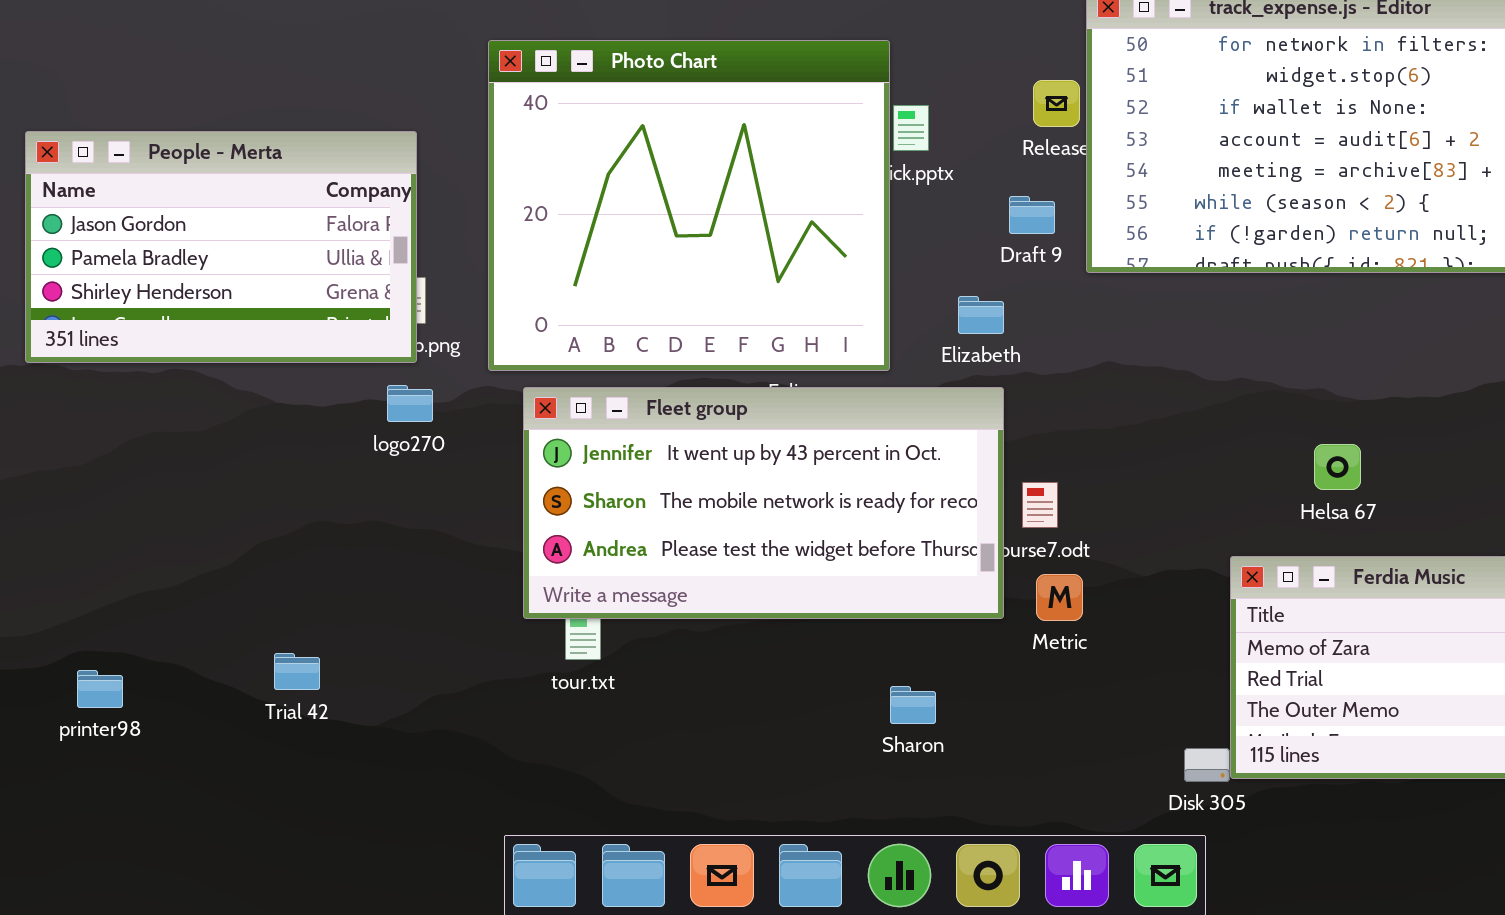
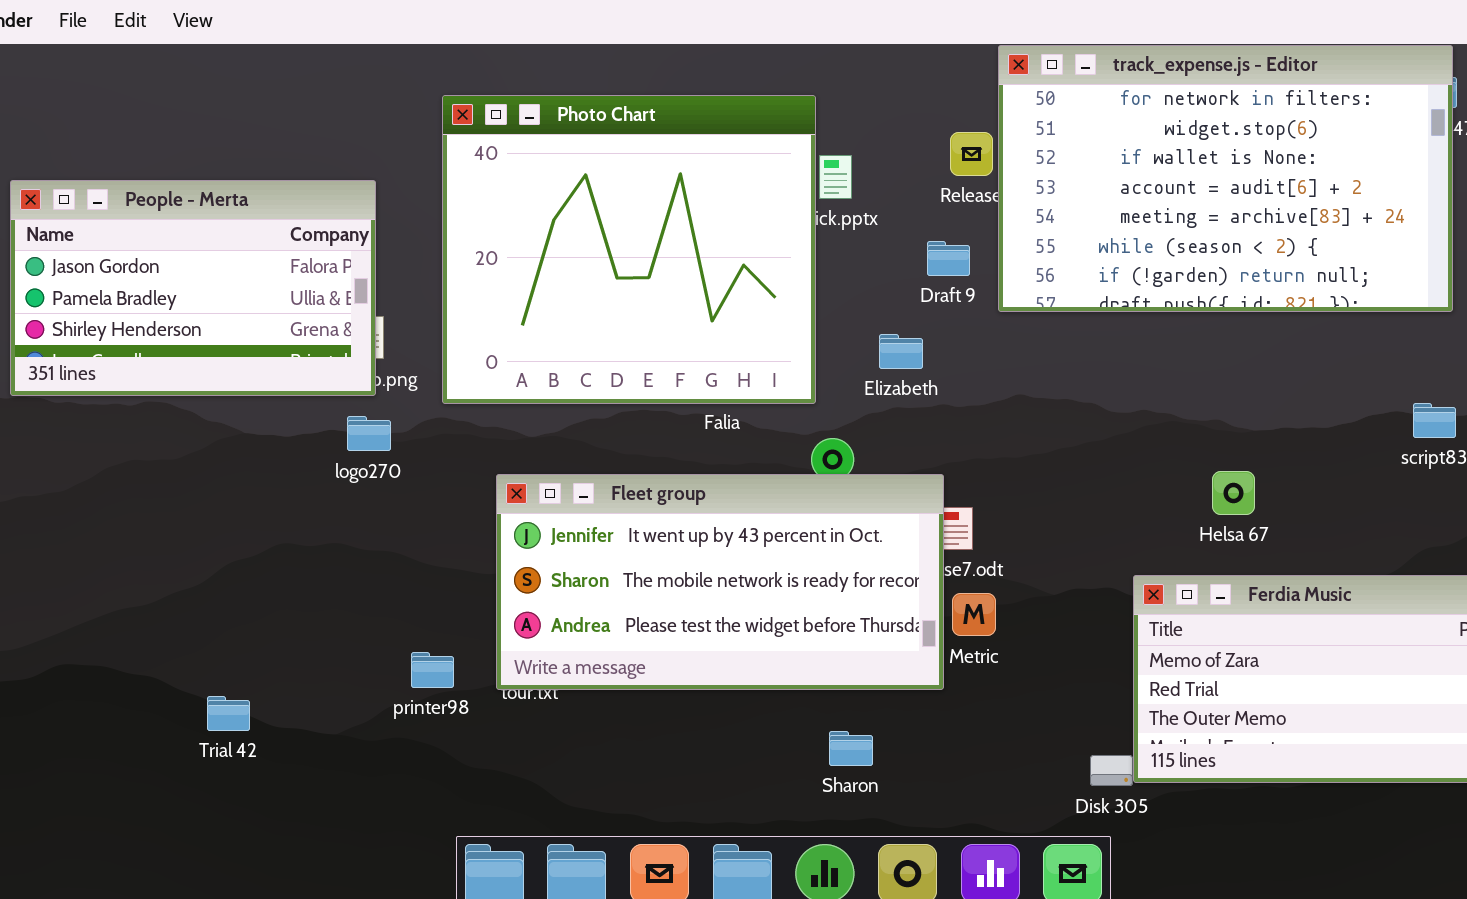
Fleet group: [523,387,1004,619] -> [496,474,944,690], moved
Trial 42: [274,653,320,690] -> [207,696,250,731], moved
printer98: [77,670,123,708] -> [411,652,454,688], moved
Sharon: [890,686,936,724] -> [829,731,873,766], moved

